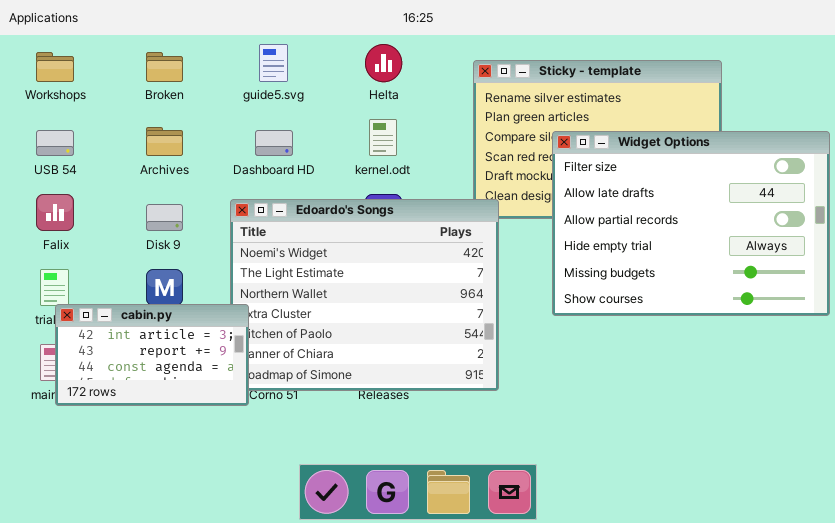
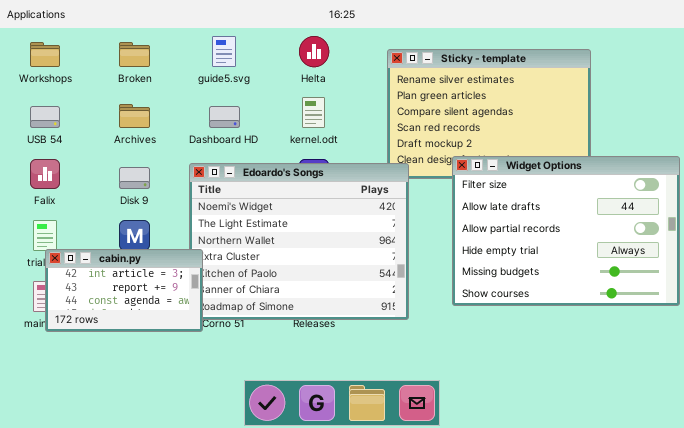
Widget Options: [552,131,830,316] -> [452,156,680,306], moved

